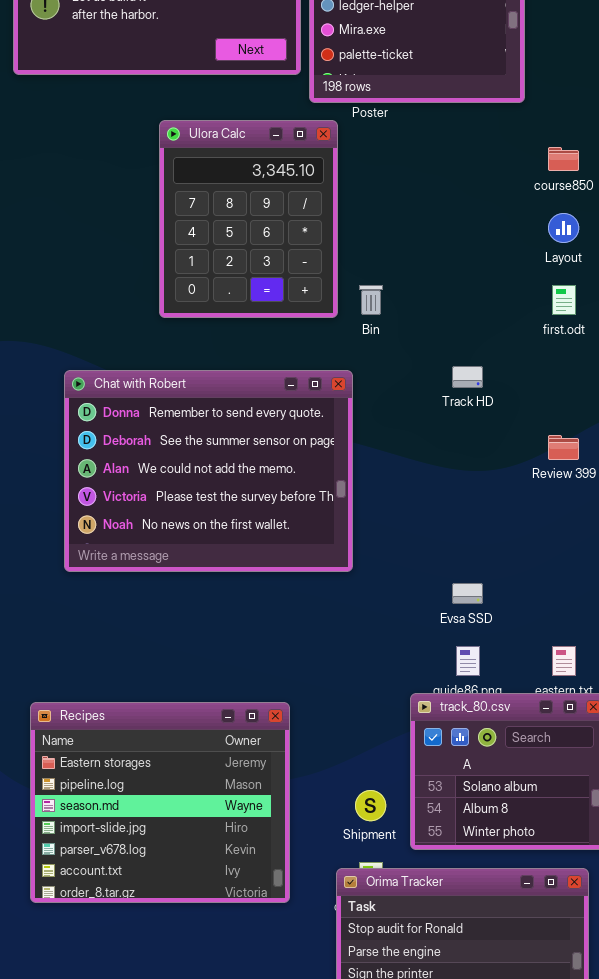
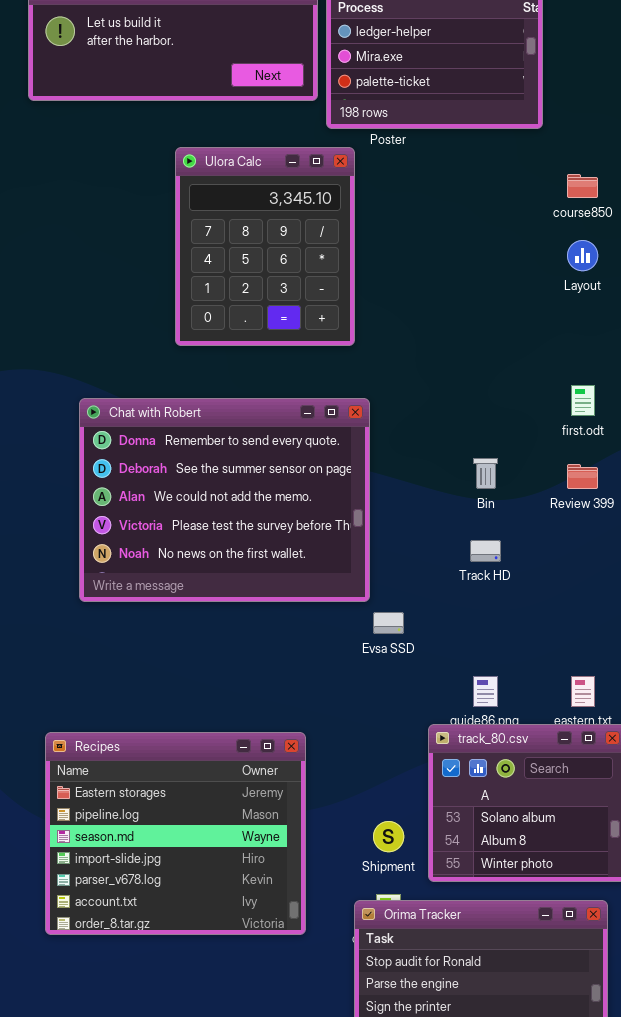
Bin: [359,285,383,315] -> [473,458,498,489], moved
first.odt: [552,285,576,315] -> [571,385,595,416], moved
Track HD: [452,366,483,388] -> [470,540,501,562], moved
Evsa SSD: [452,583,483,604] -> [373,612,404,634], moved

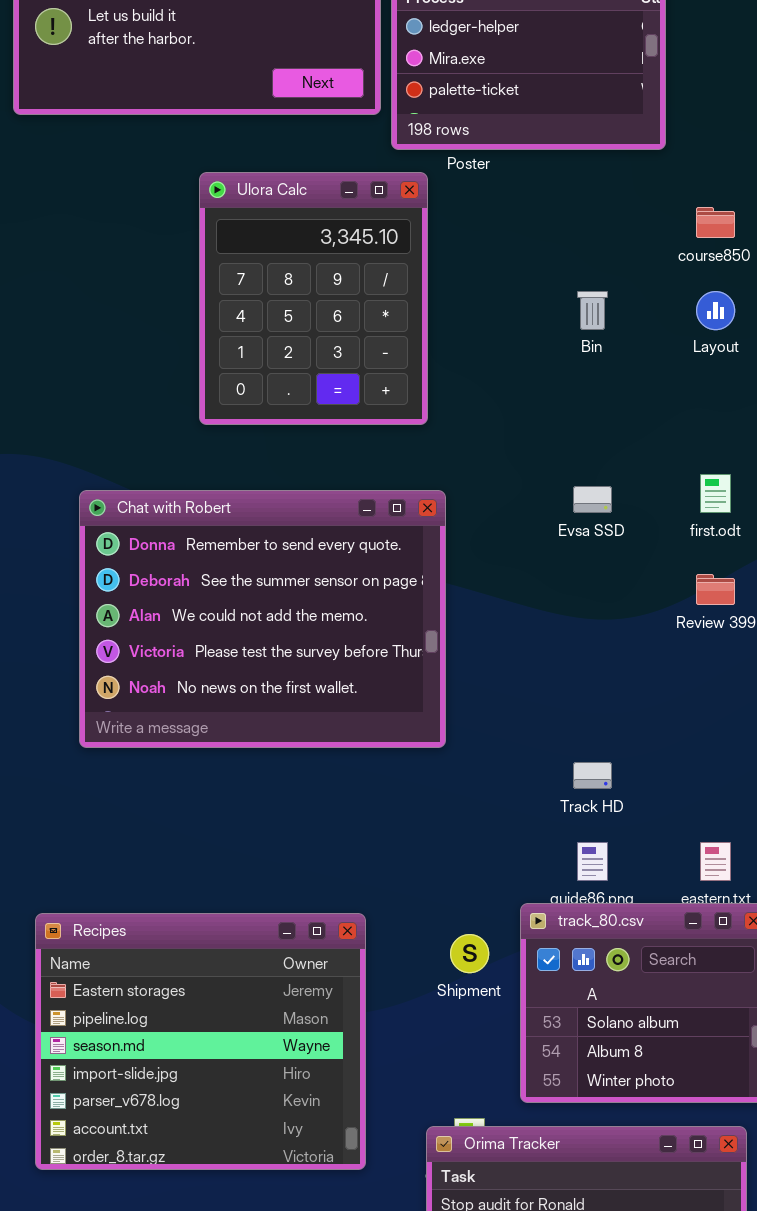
Bin: [473,458,498,489] -> [577,291,608,330], moved
Track HD: [470,540,501,562] -> [573,762,612,789], moved
Evsa SSD: [373,612,404,634] -> [573,486,612,513], moved
Shipment: [373,821,404,852] -> [450,934,489,973], moved

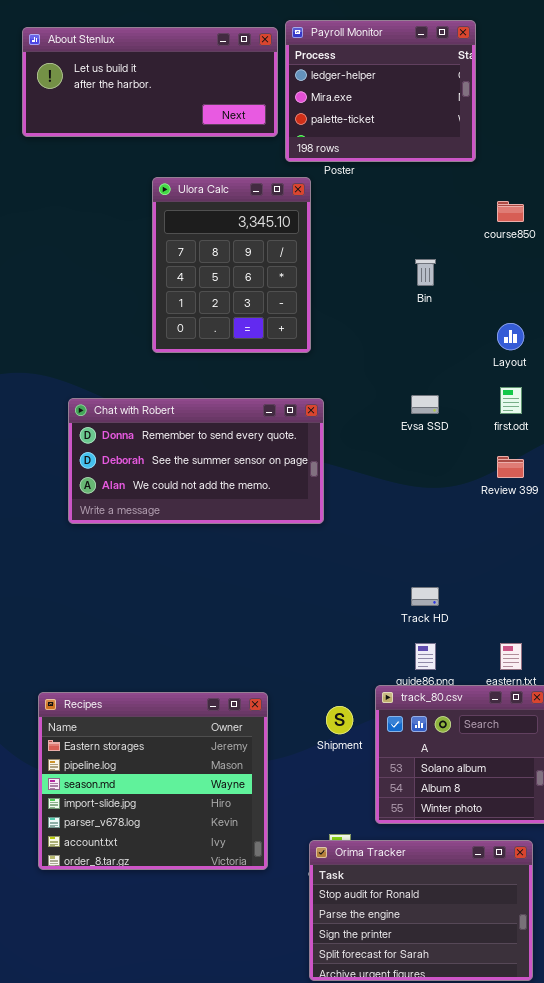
Layout: [696,291,735,330] -> [497,323,524,350], moved
Chat with Robert: [79,490,446,748] -> [68,398,324,524], resized

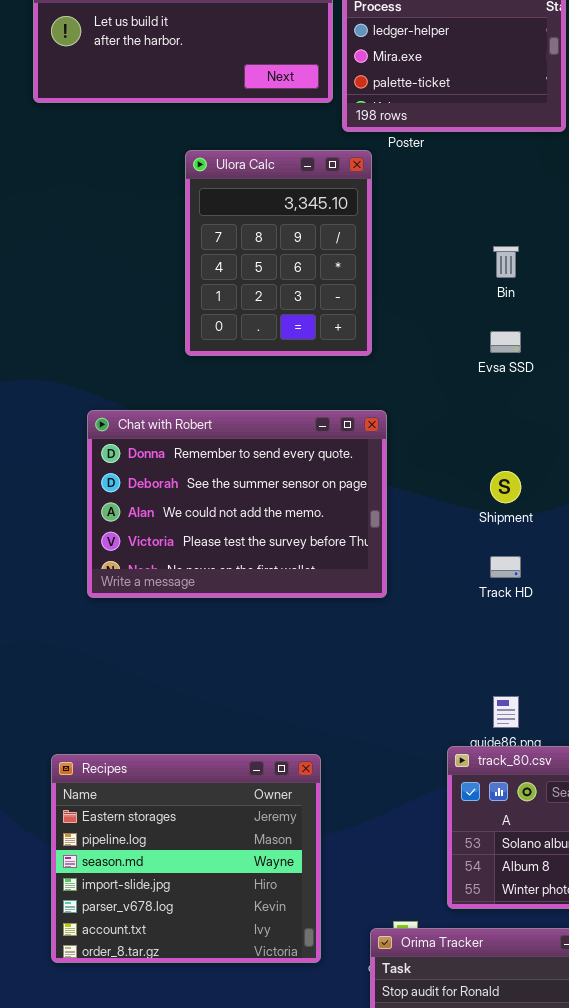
Evsa SSD: [411,395,439,414] -> [490,331,521,353], moved
Chat with Robert: [68,398,324,524] -> [87,410,387,598], resized
Track HD: [411,587,439,606] -> [490,556,521,578], moved
Shipment: [326,706,353,734] -> [490,471,521,503], moved

